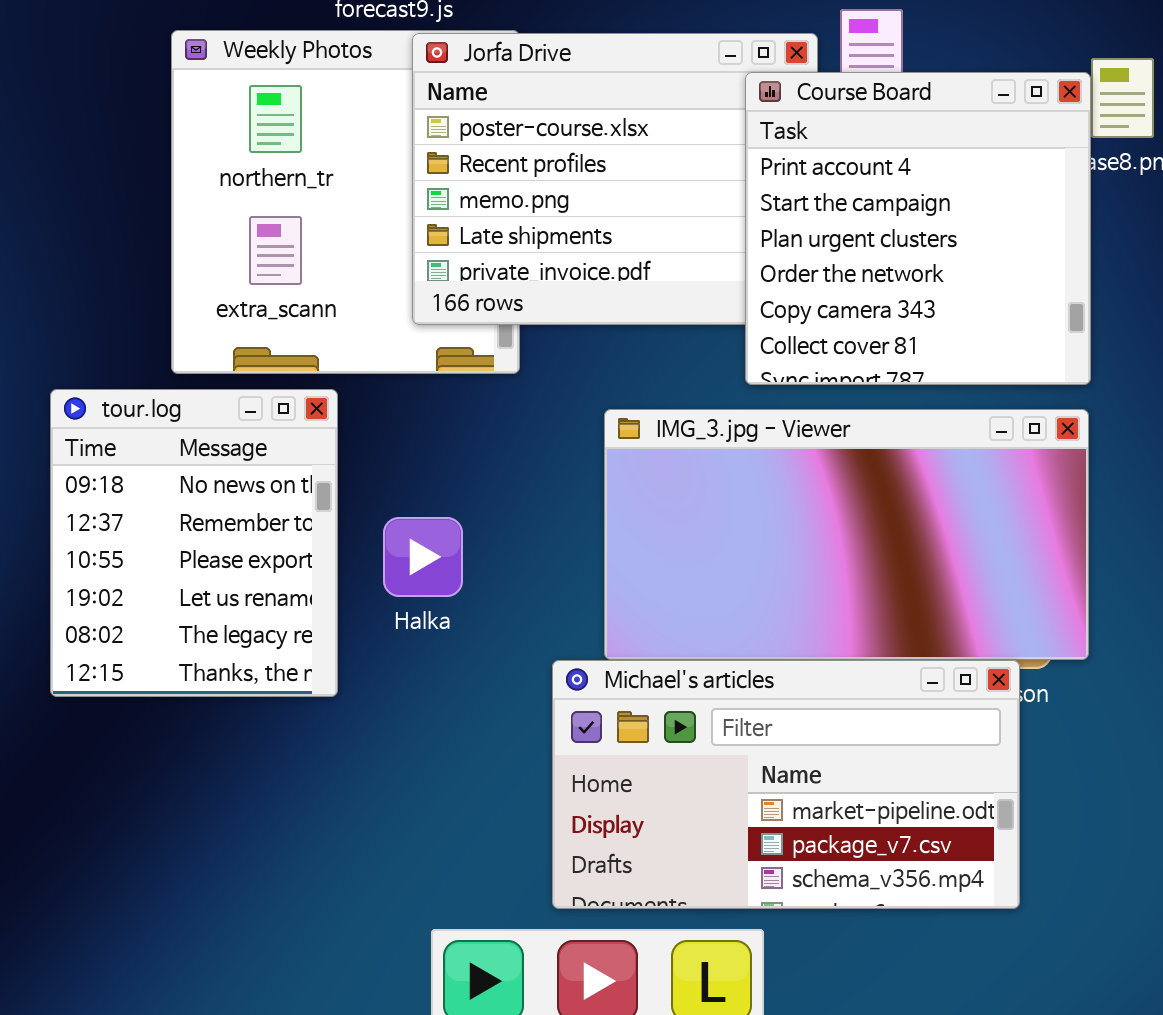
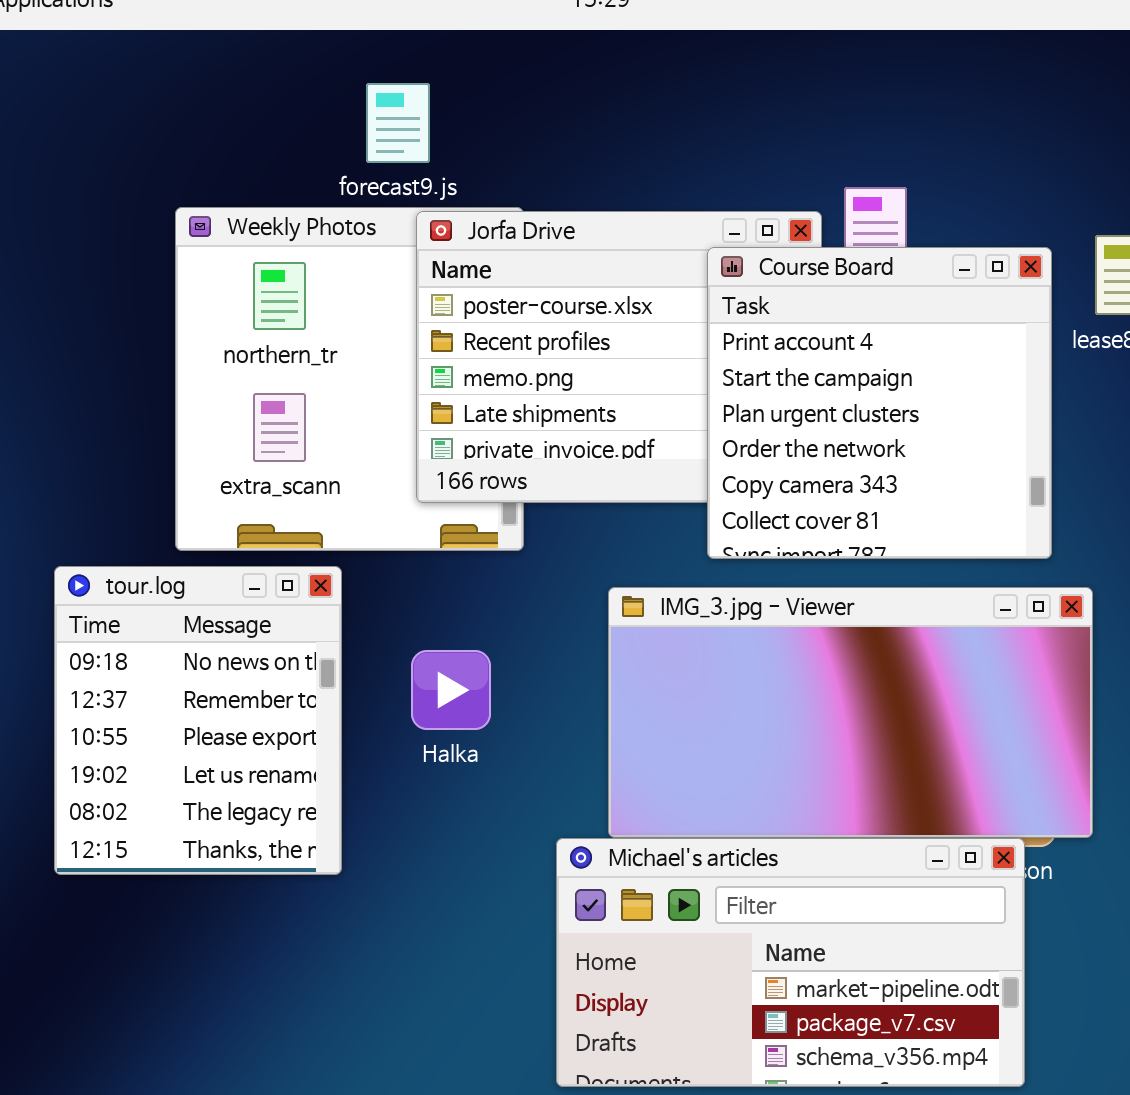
Course Board: [745,72,1091,385] -> [707,247,1052,559], moved
Halka: [383,517,463,597] -> [411,650,491,730], moved

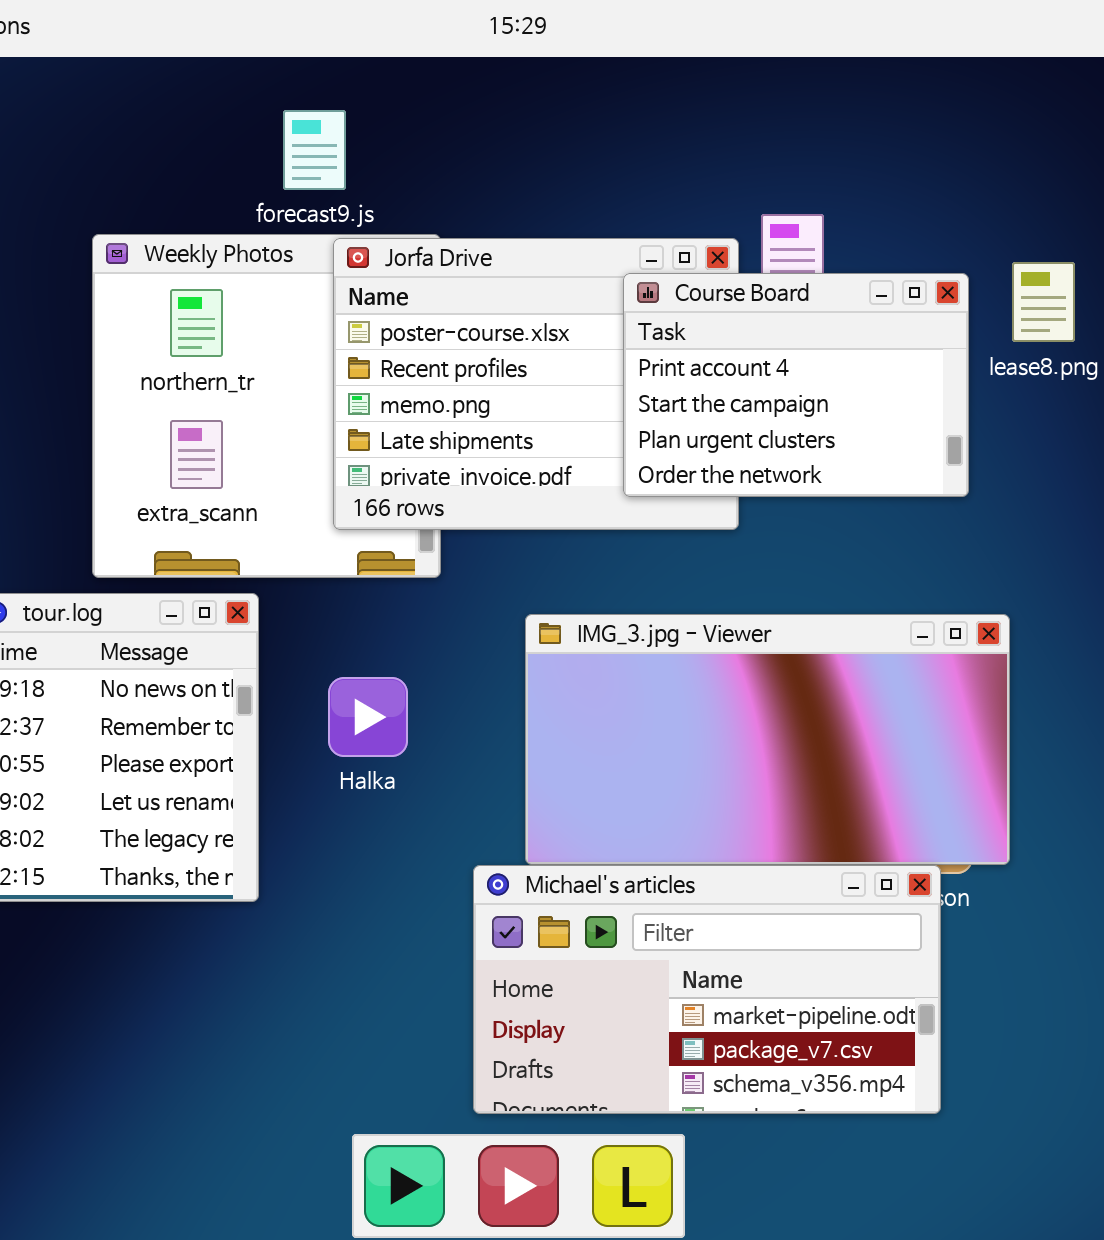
Course Board: [707,247,1052,559] -> [623,273,969,497], resized

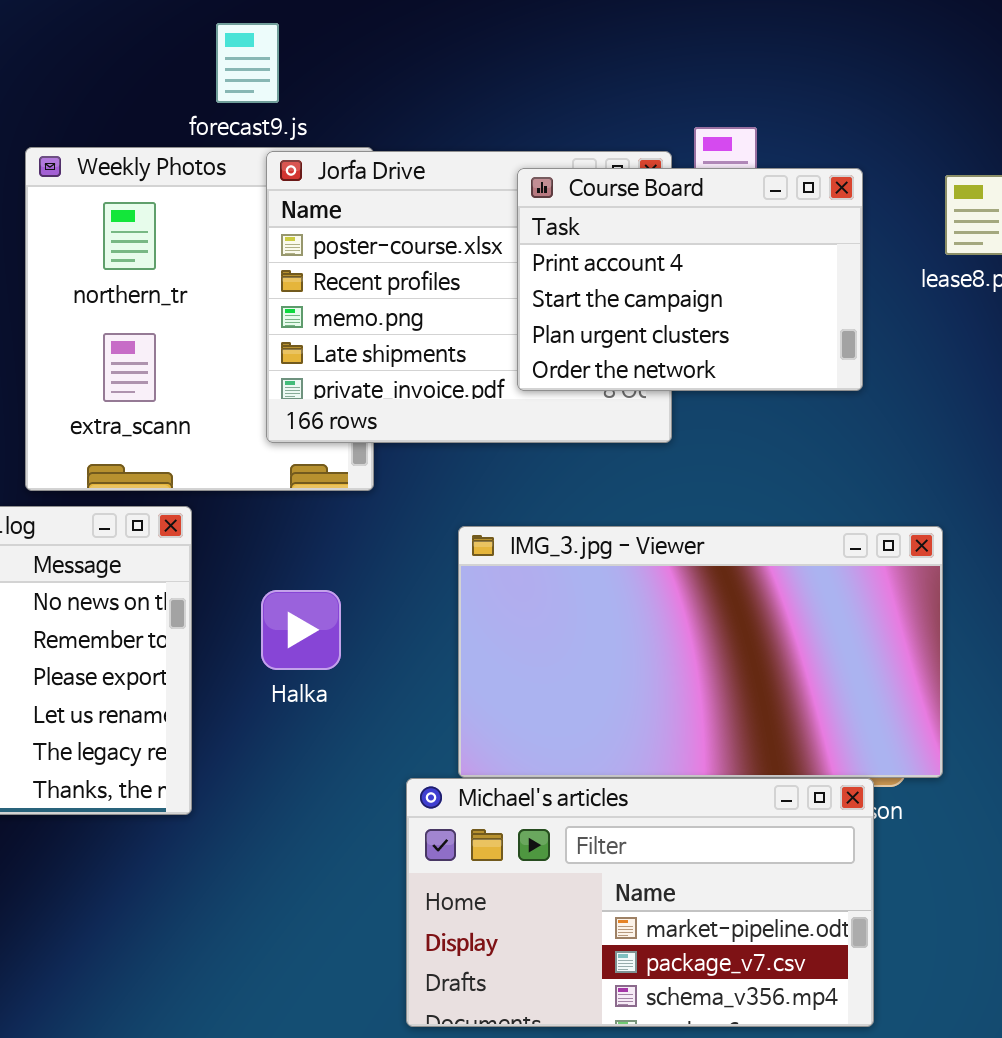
Course Board: [623,273,969,497] -> [517,168,863,391], moved

